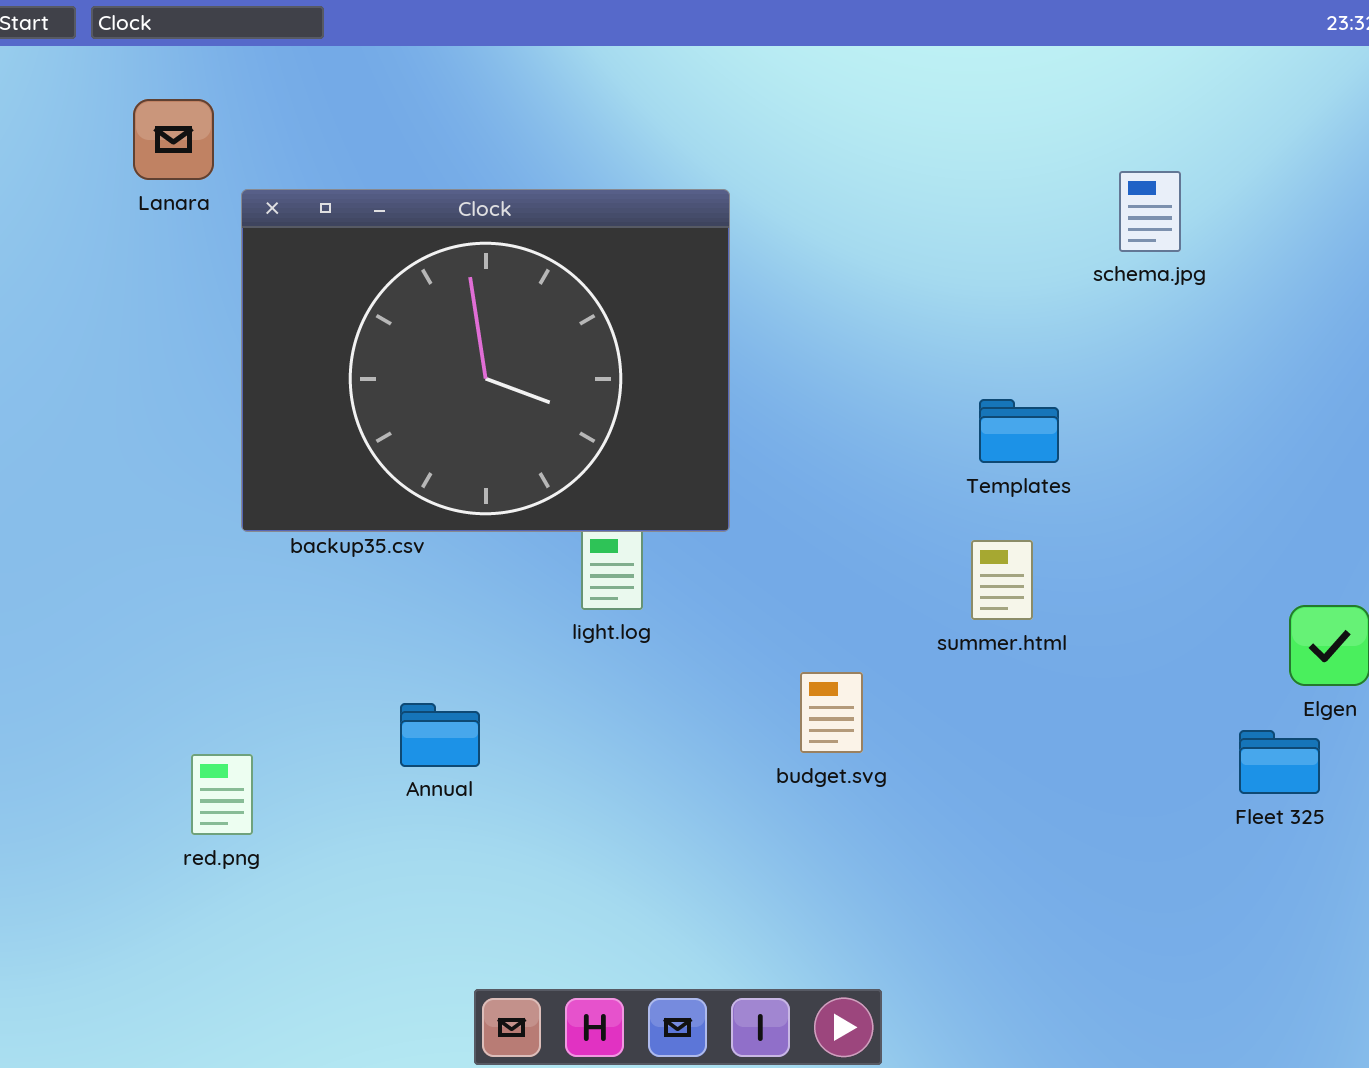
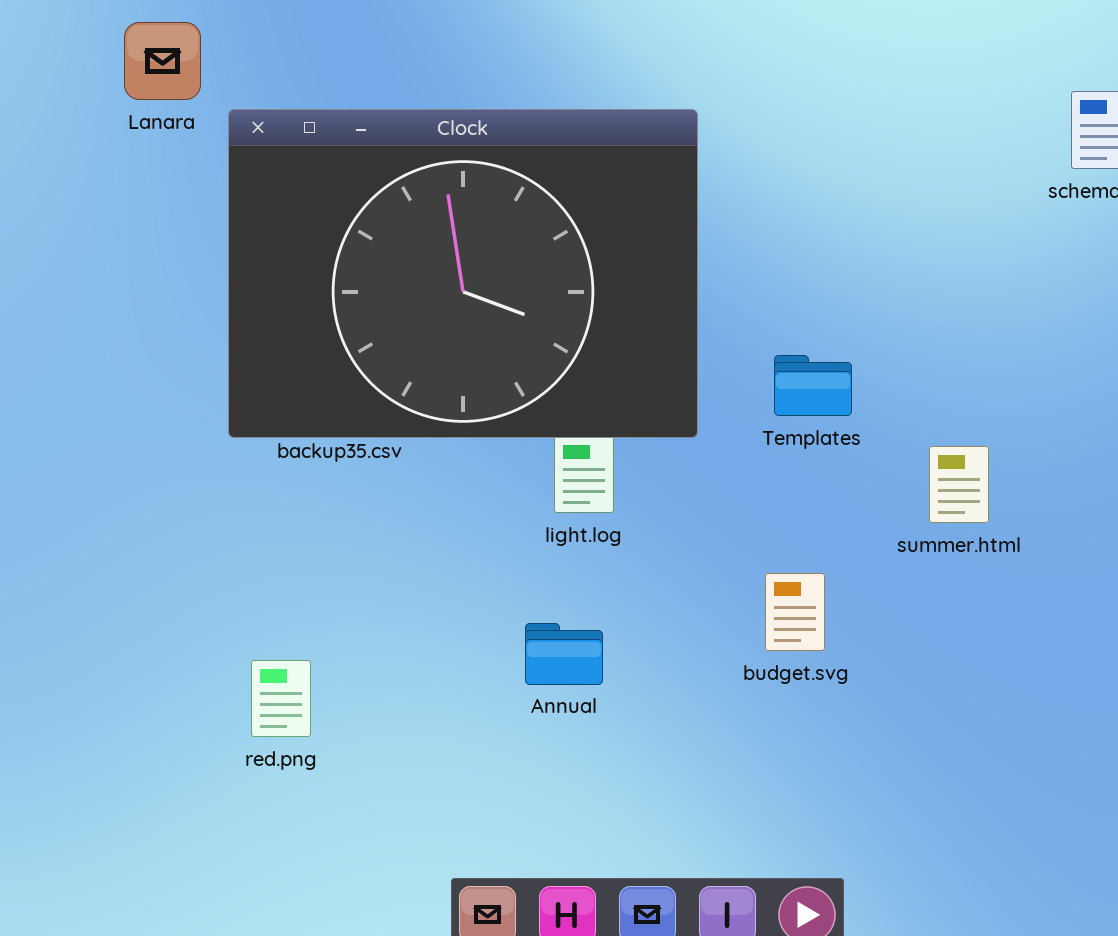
Templates: [979,399,1059,463] -> [774,355,852,416], moved
Annual: [400,703,480,767] -> [525,623,603,685], moved
red.png: [191,754,253,835] -> [251,660,311,737], moved

